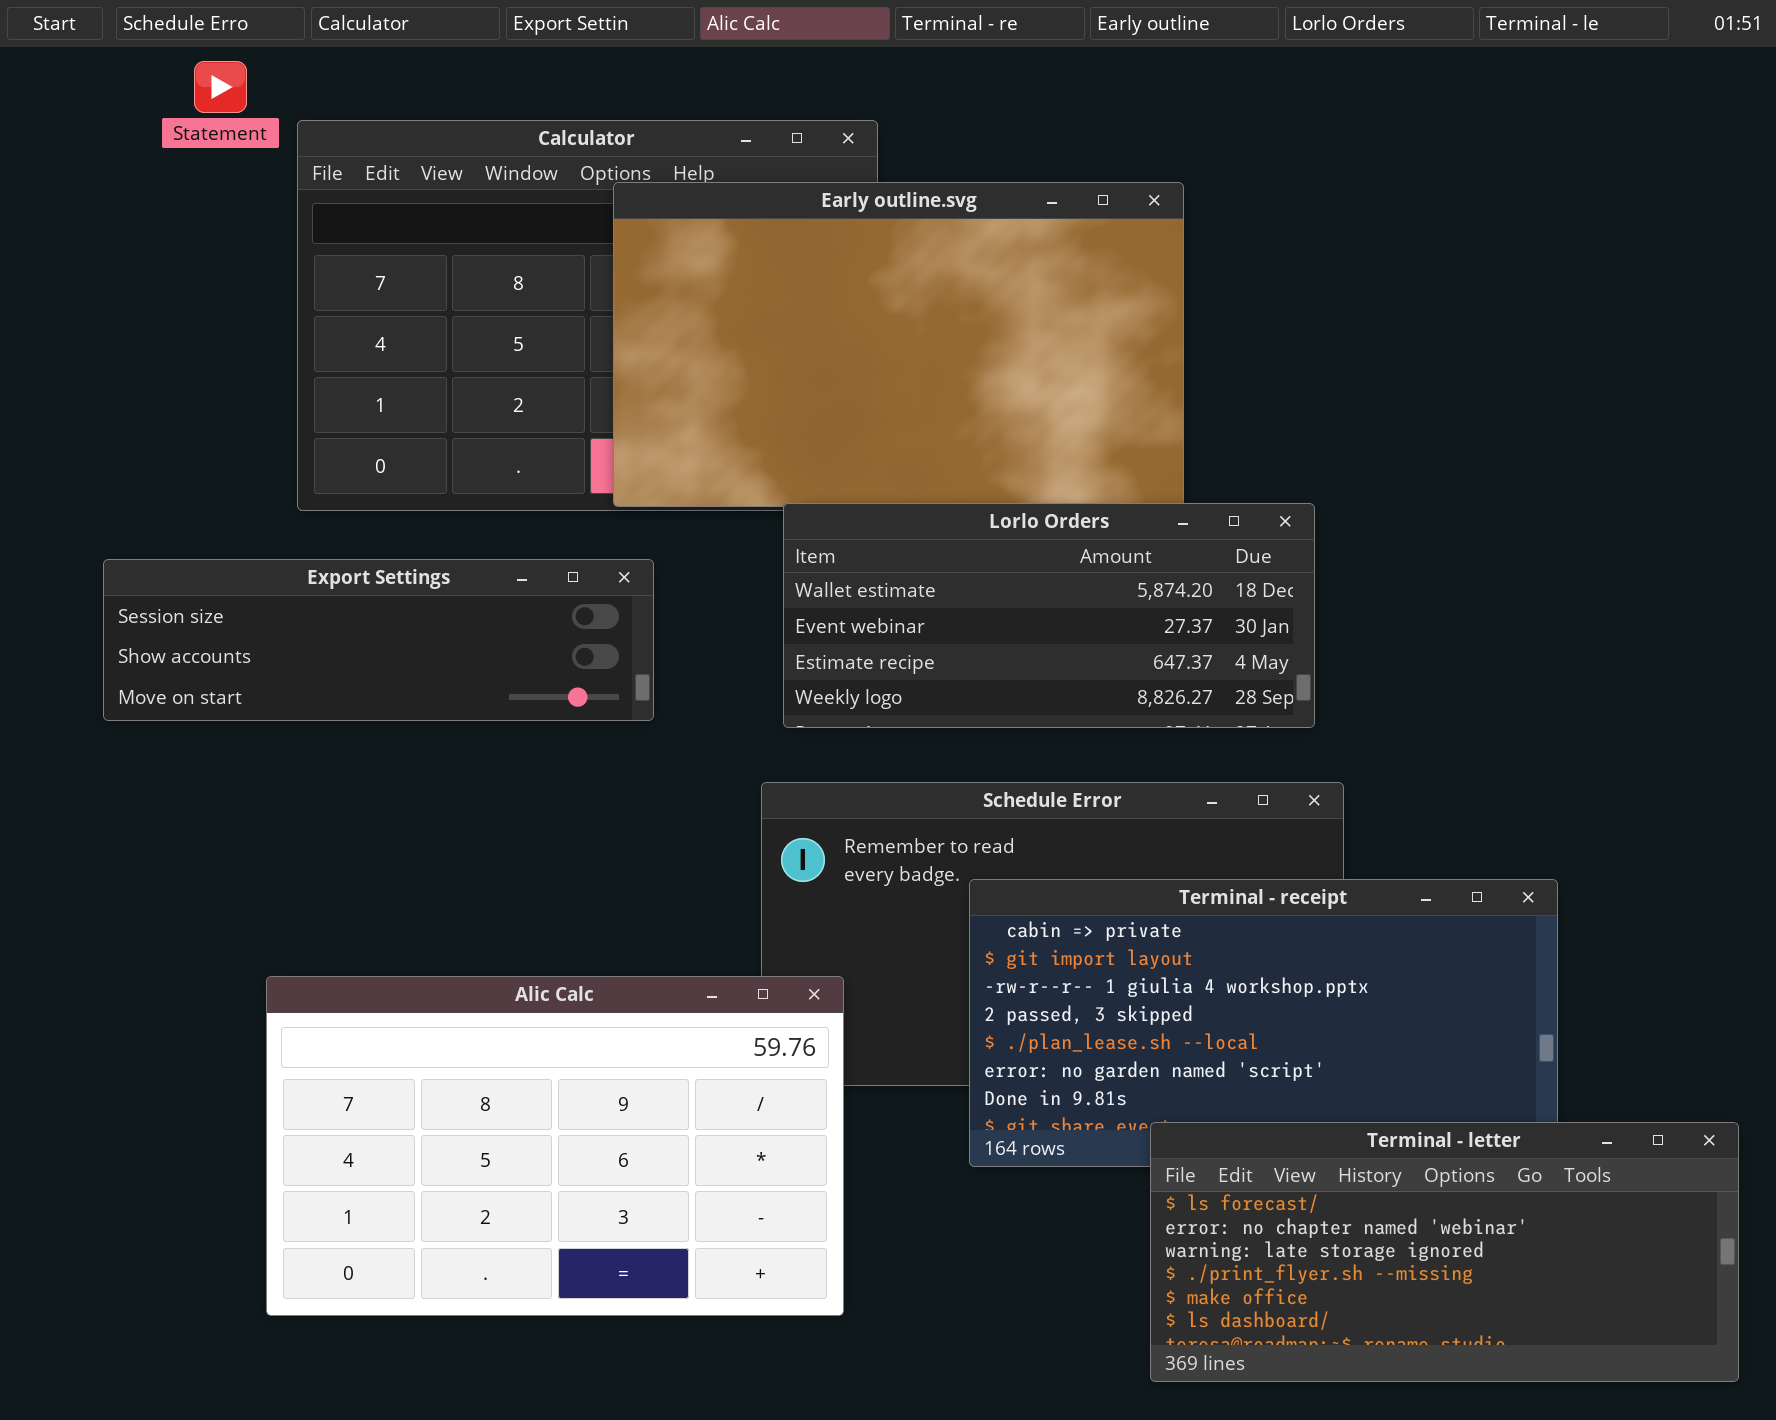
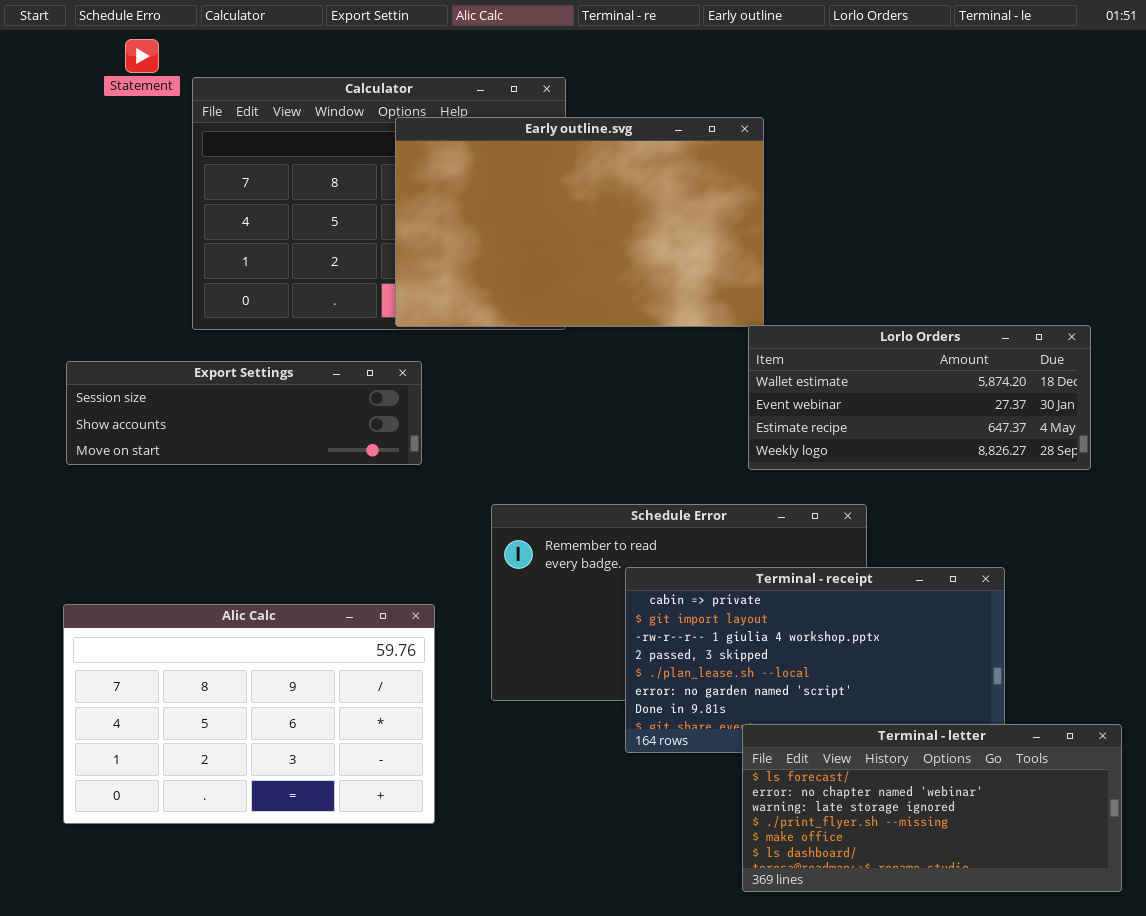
Lorlo Orders: [783,503,1315,728] -> [748,325,1091,470], moved
Alic Calc: [266,976,844,1316] -> [63,604,435,824], moved

